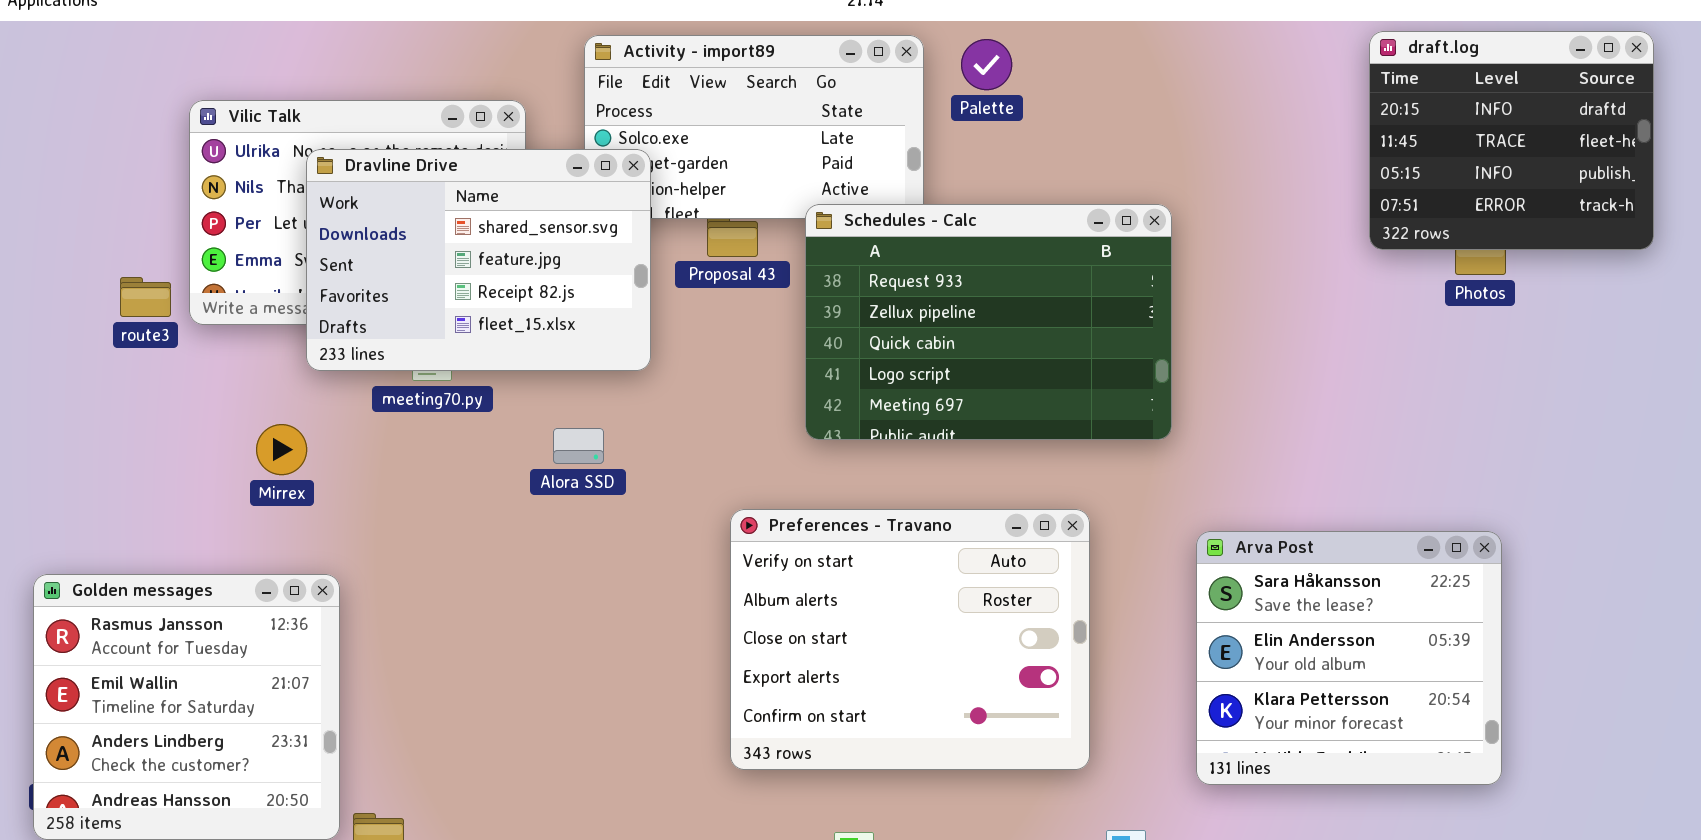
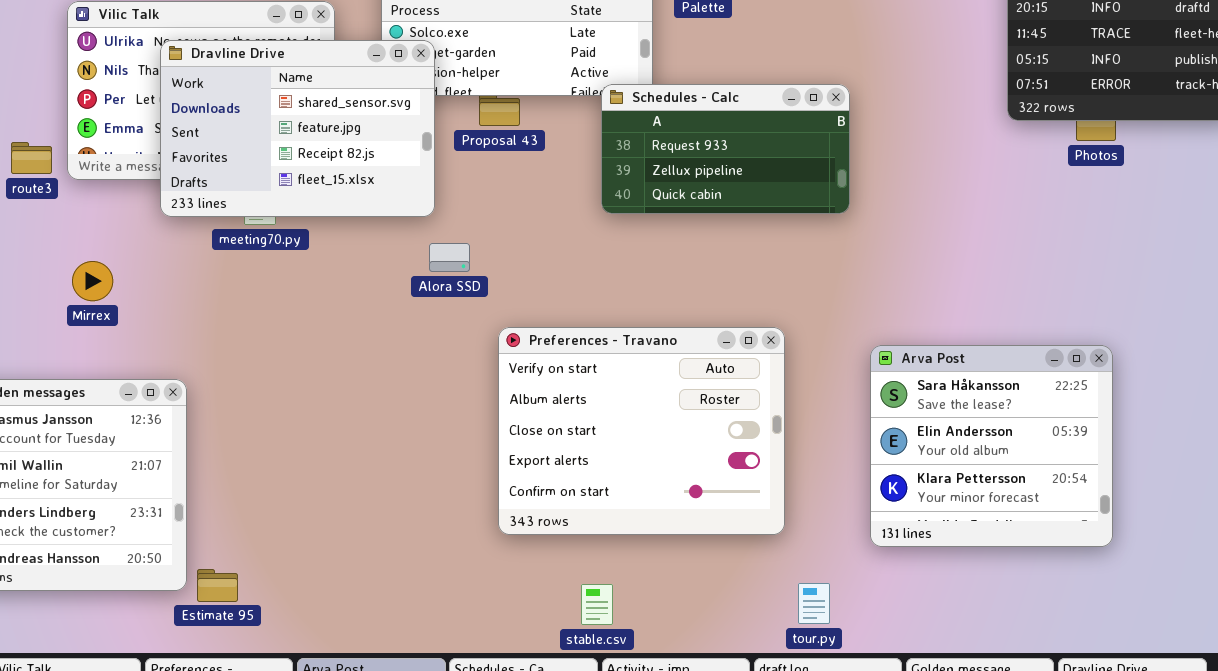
Schedules - Calc: [805,204,1172,440] -> [601,84,850,214], resized
Mirrex: [256,424,307,475] -> [72,261,113,301], moved
Alora SSD: [553,428,604,464] -> [429,243,470,272], moved

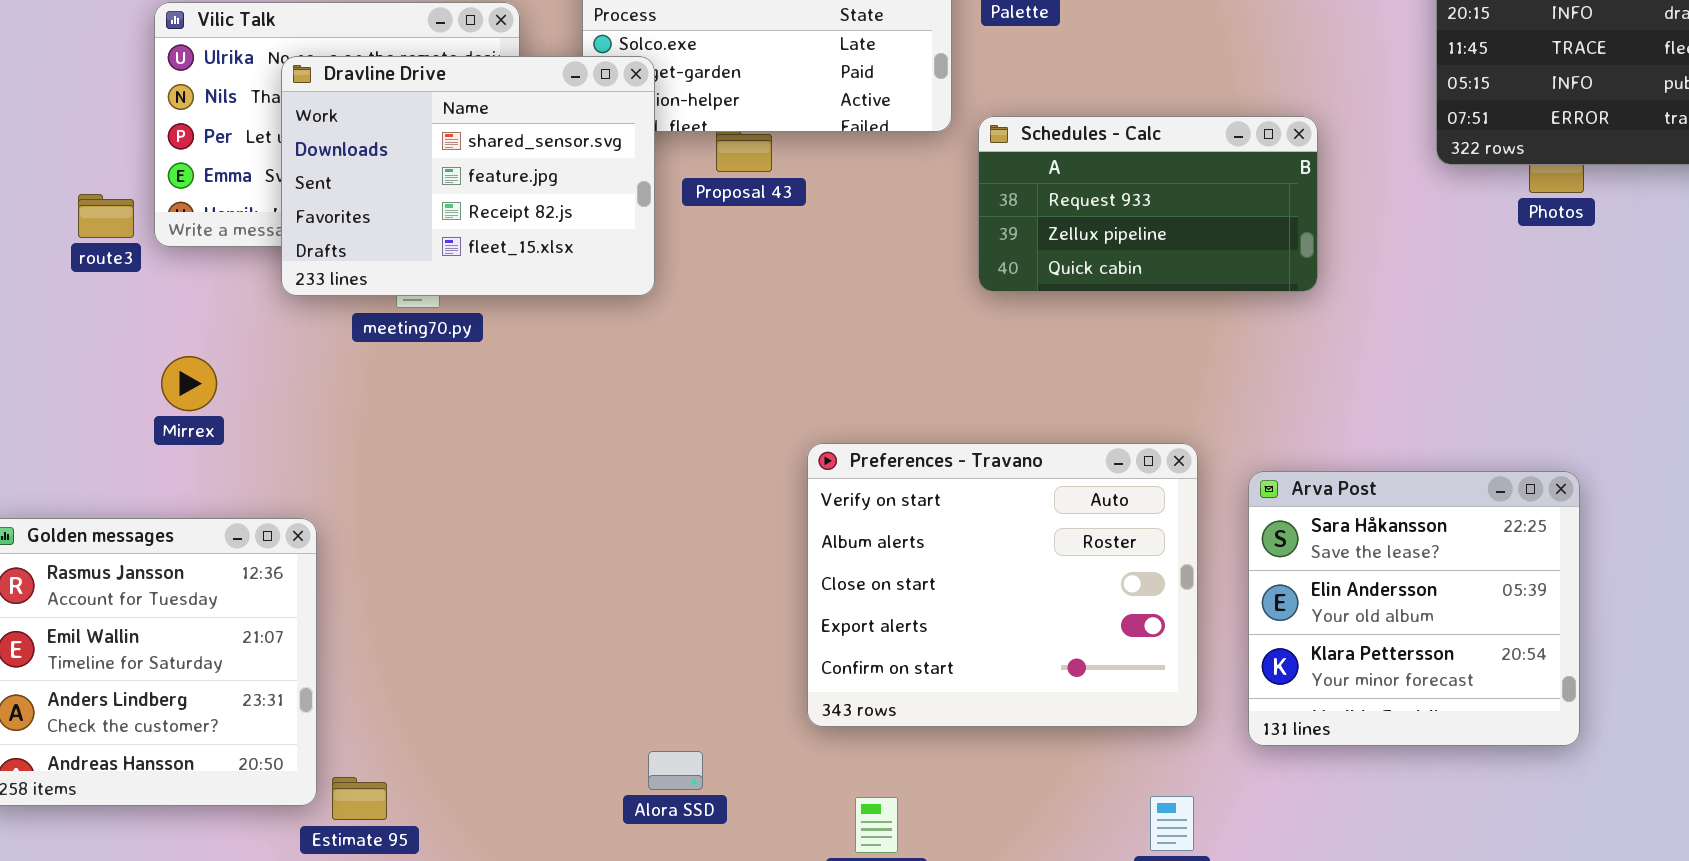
Schedules - Calc: [601,84,850,214] -> [978,116,1318,292], moved
Alora SSD: [429,243,470,272] -> [648,751,703,790], moved
Preferences - Travano: [498,327,785,535] -> [807,443,1198,727], moved

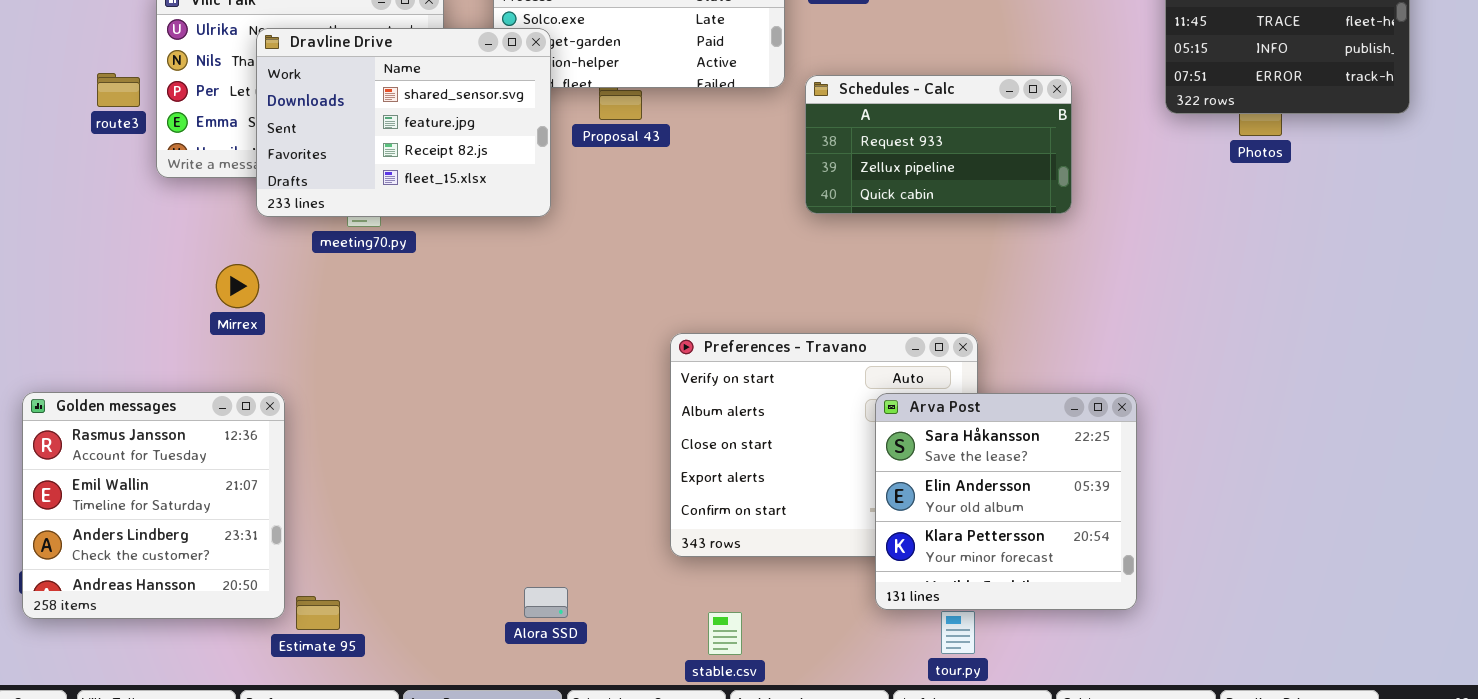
route3: [78,194,134,238] -> [97,73,140,107], moved
Mirrex: [161,356,217,411] -> [216,264,259,308], moved
Arva Post: [1248,471,1580,746] -> [875,393,1137,610], moved
Alora SSD: [648,751,703,790] -> [524,587,568,618], moved

